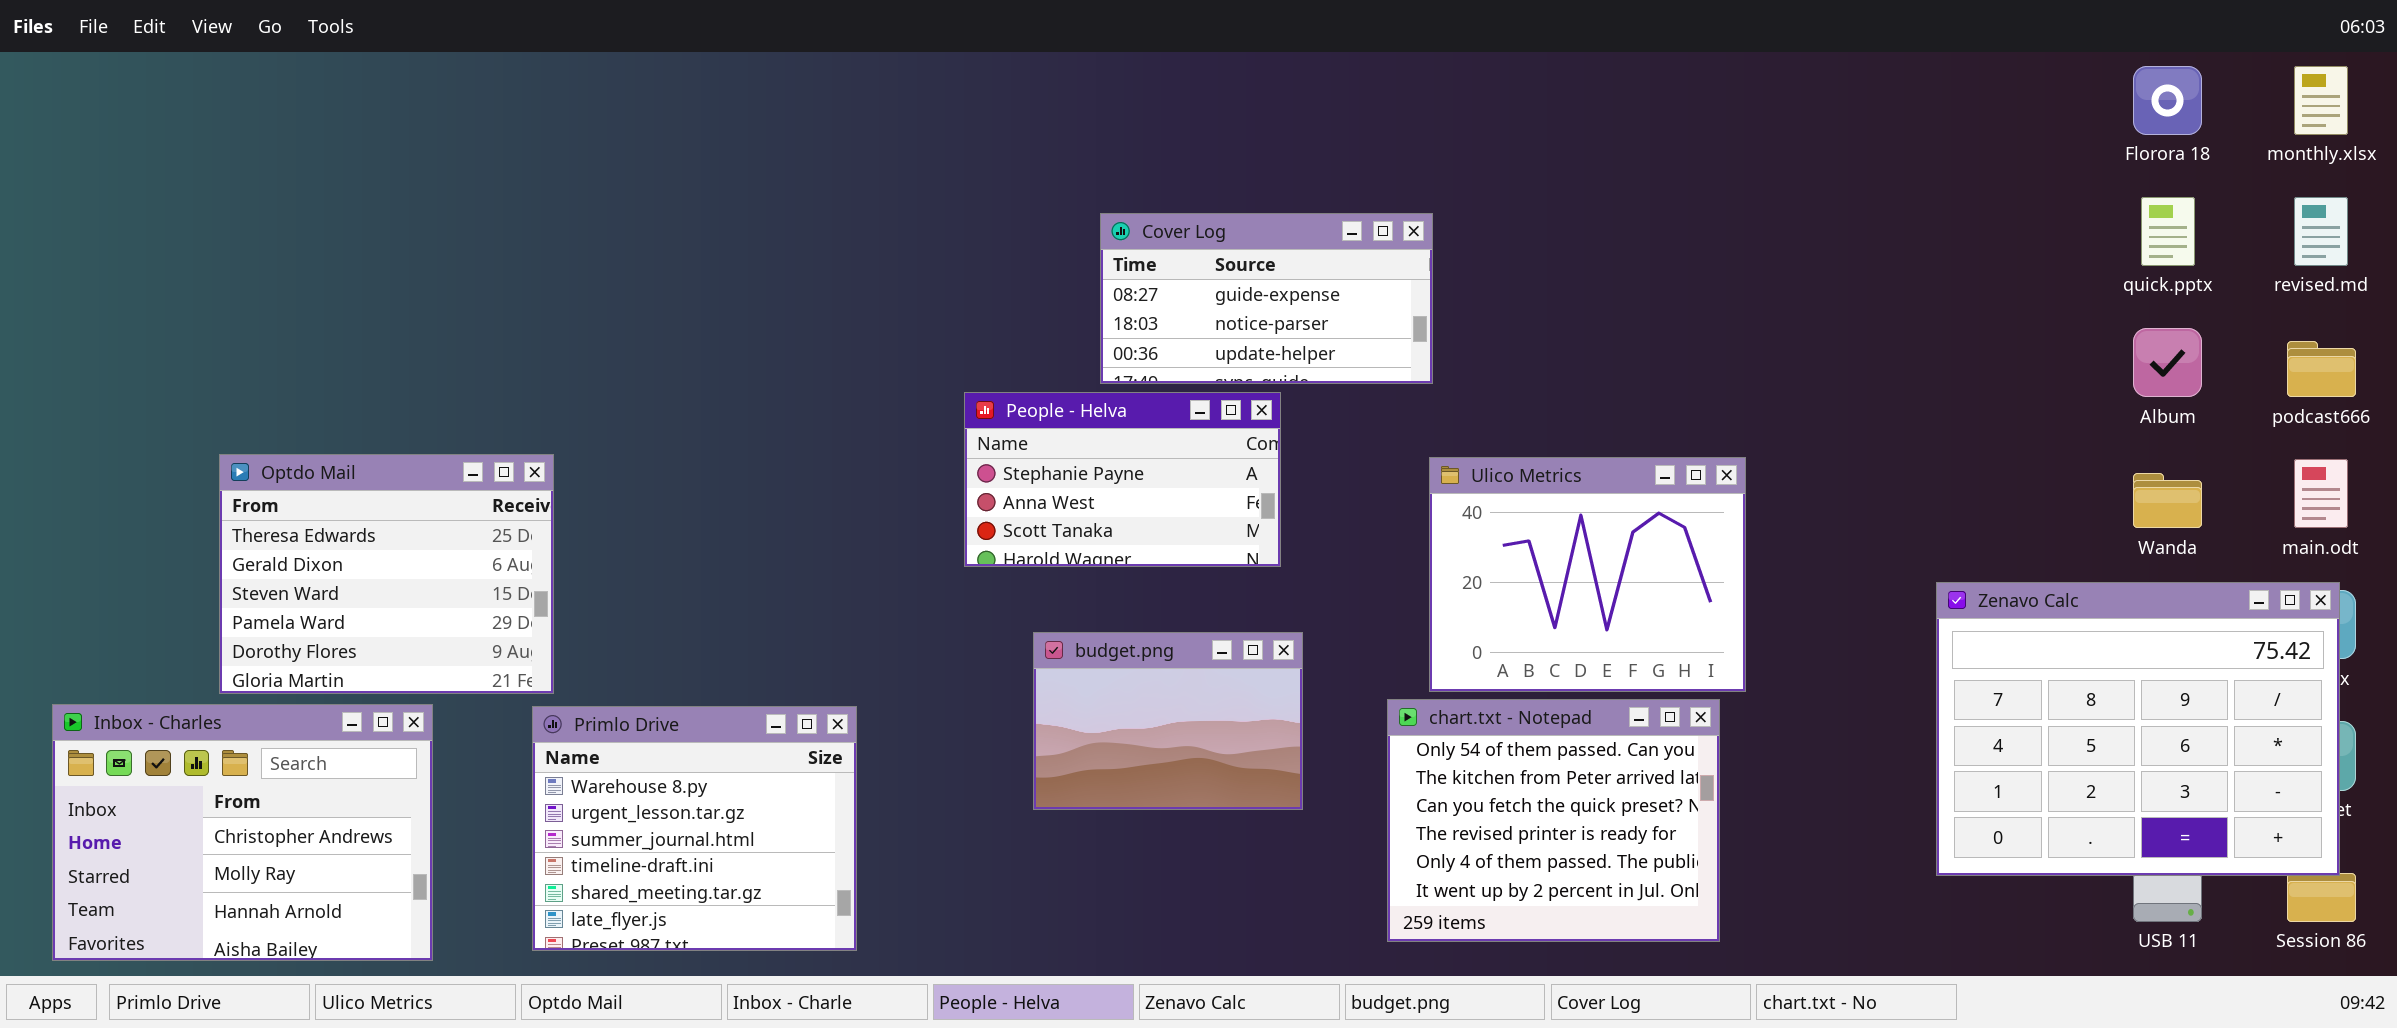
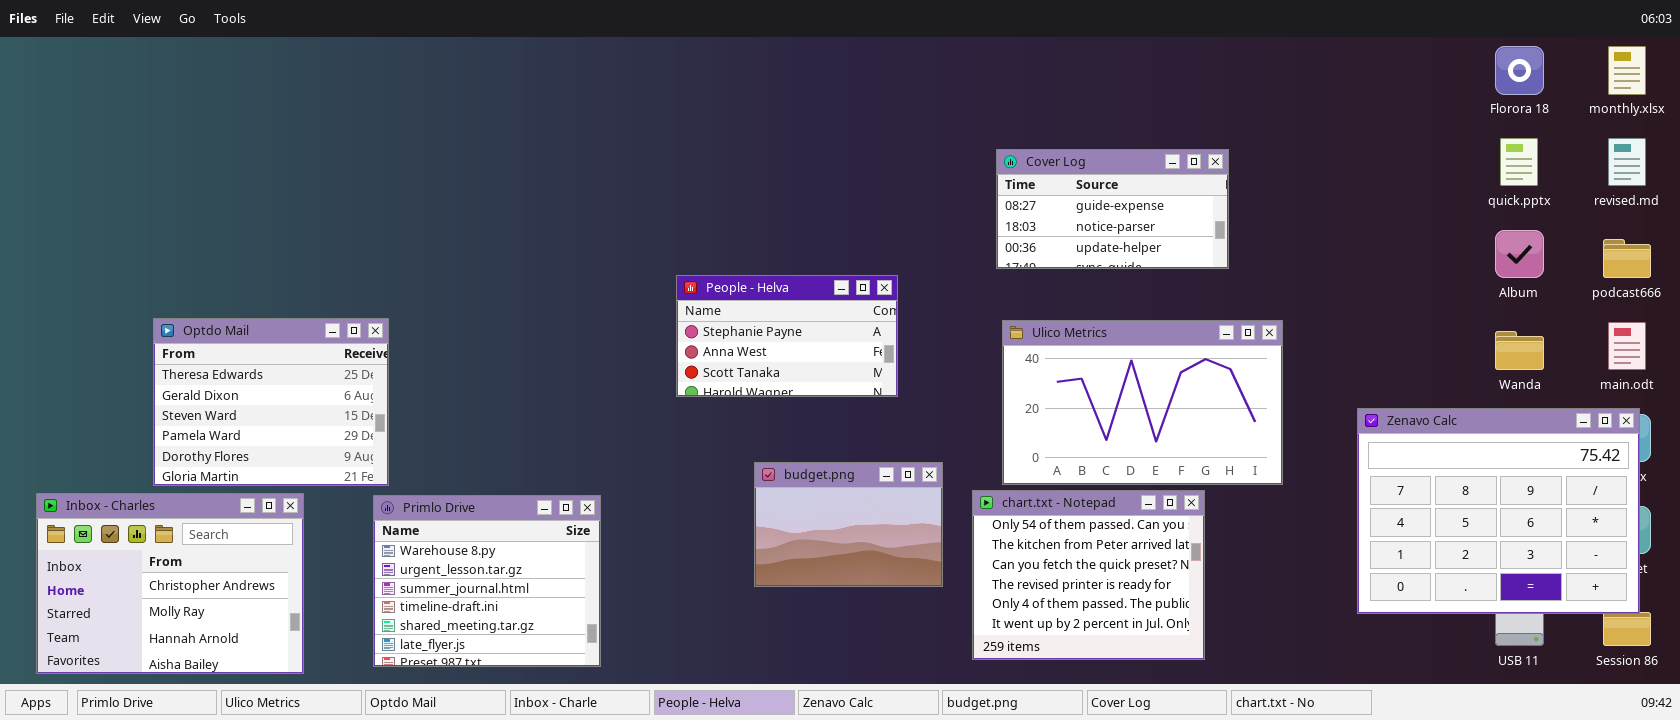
Cover Log: [1100,213,1433,384] -> [996,149,1229,269], moved
Ulico Metrics: [1429,457,1746,692] -> [1002,320,1283,485], resized
budget.png: [1033,632,1303,810] -> [754,462,943,587], moved

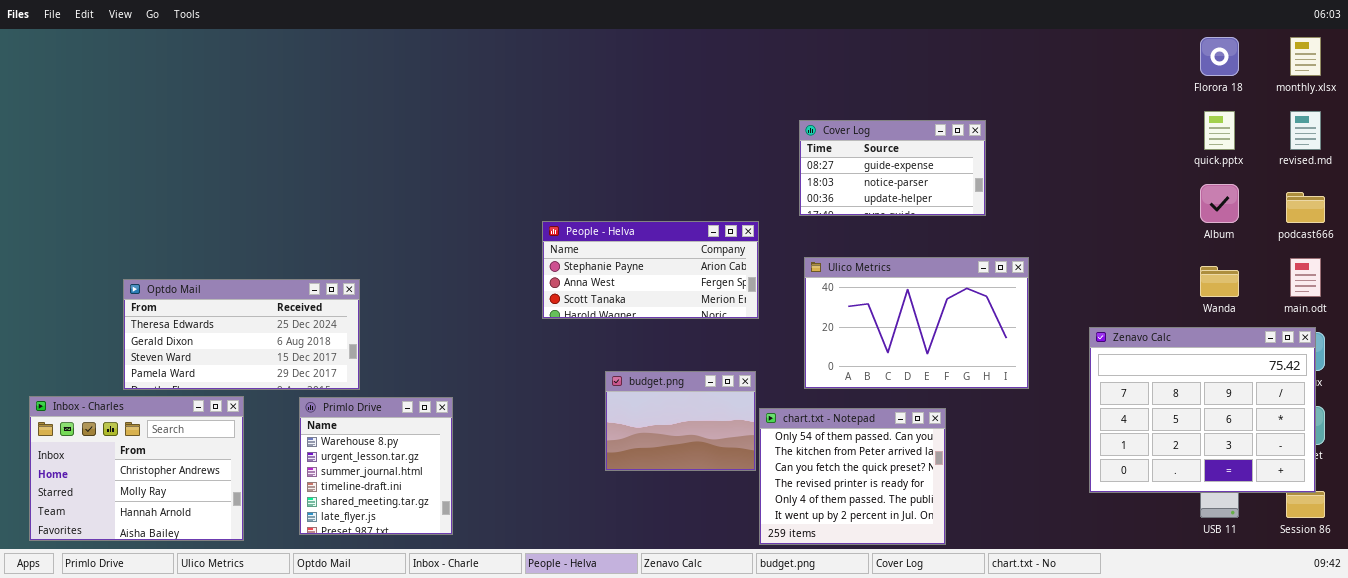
People - Helva: [676,275,898,397] -> [542,221,759,319], resized
Optdo Mail: [153,318,389,486] -> [123,279,360,390], resized
chart.txt - Notepad: [972,490,1205,660] -> [759,408,946,545], moved
Primlo Drive: [373,495,601,667] -> [299,397,453,535], resized

